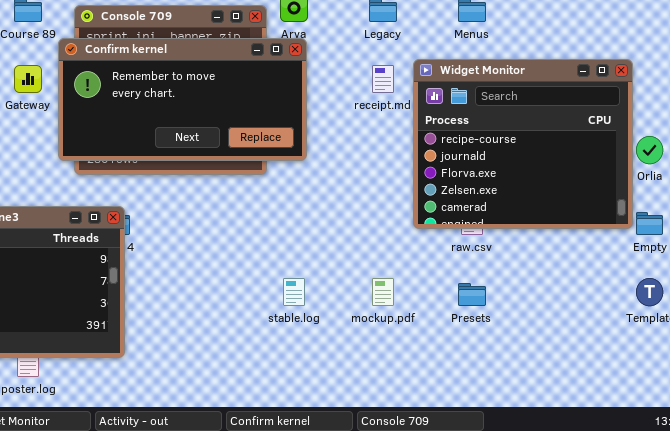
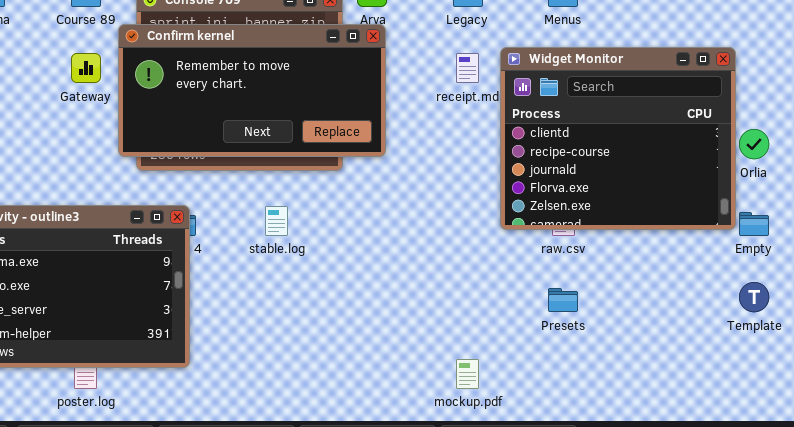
Widget Monitor: [413,59,633,229] -> [500,47,736,230], scrolled up 1 row
stable.log: [283,278,305,306] -> [265,206,288,236], moved
mockup.pdf: [372,278,394,306] -> [456,359,479,389], moved

